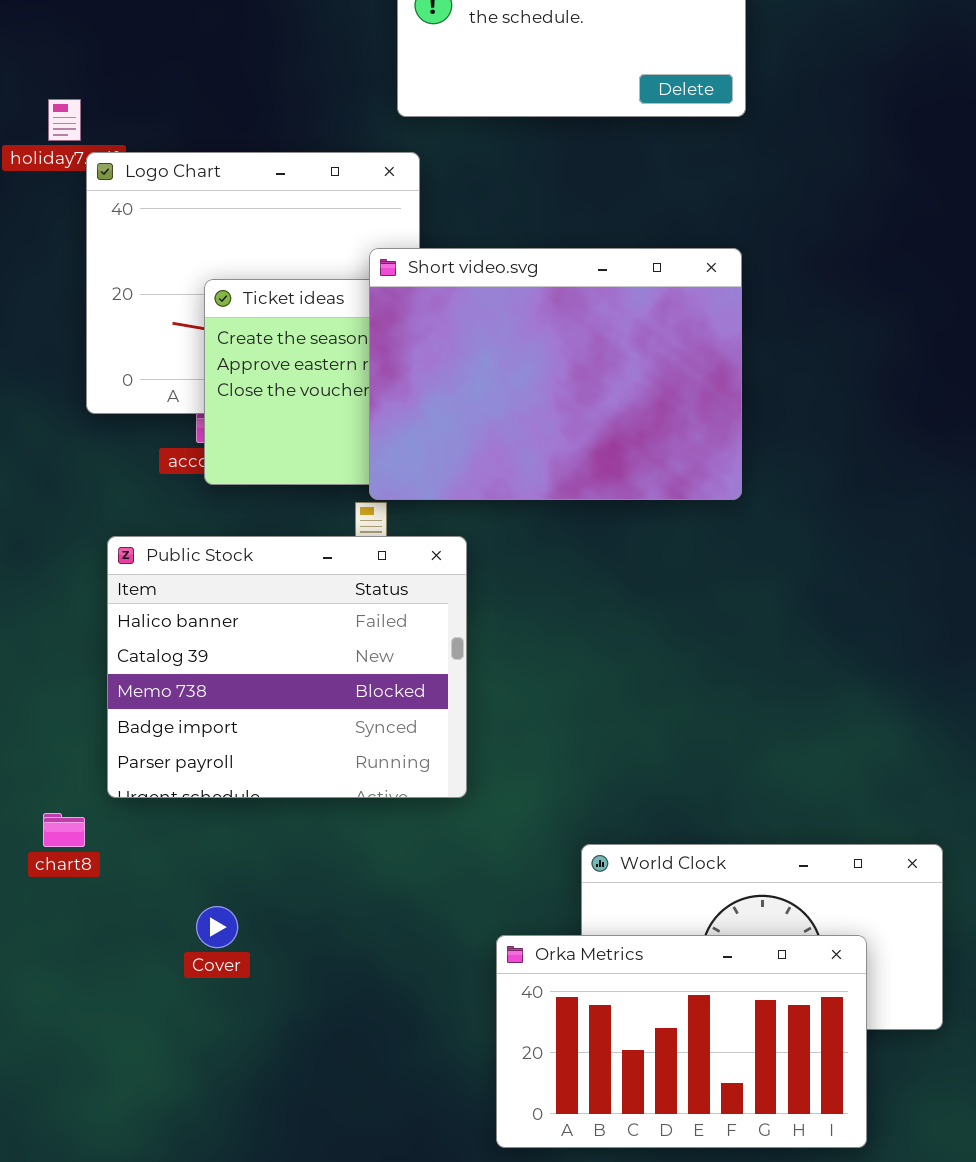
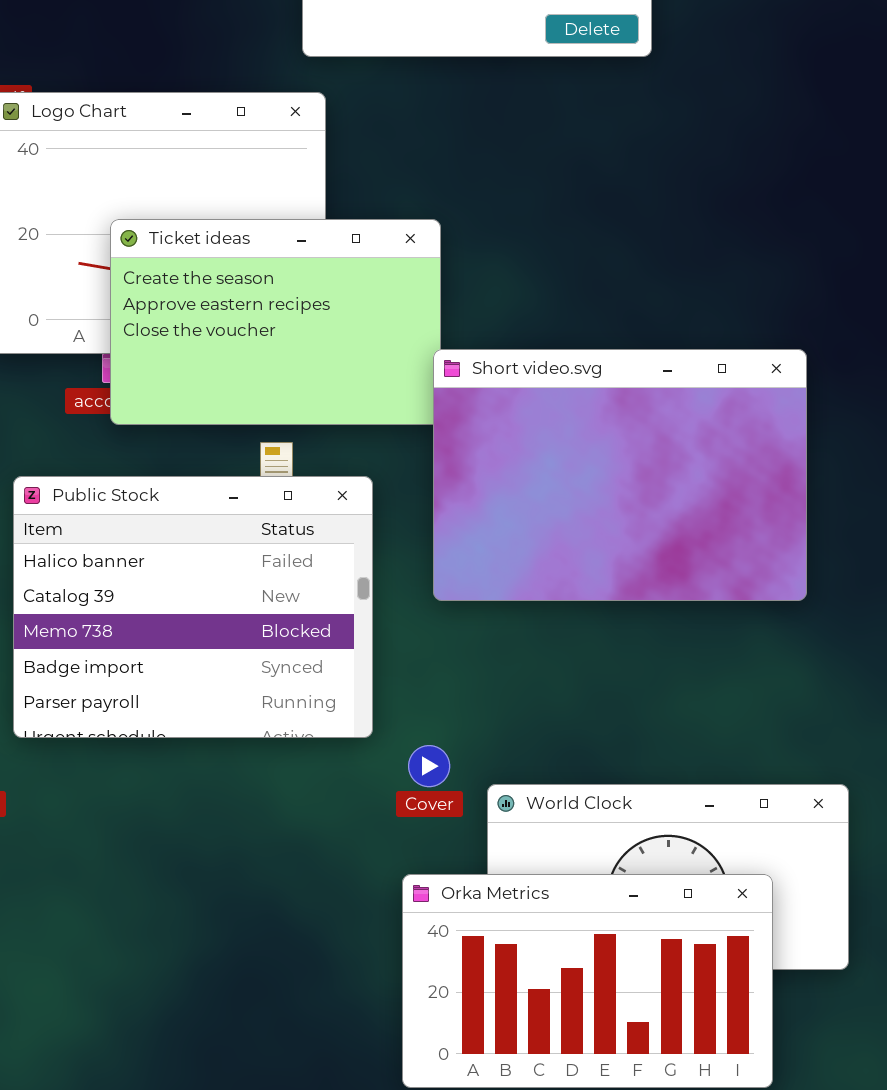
Short video.svg: [369,248,742,500] -> [433,349,807,601], moved
Cover: [196,906,238,948] -> [408,745,450,787], moved

